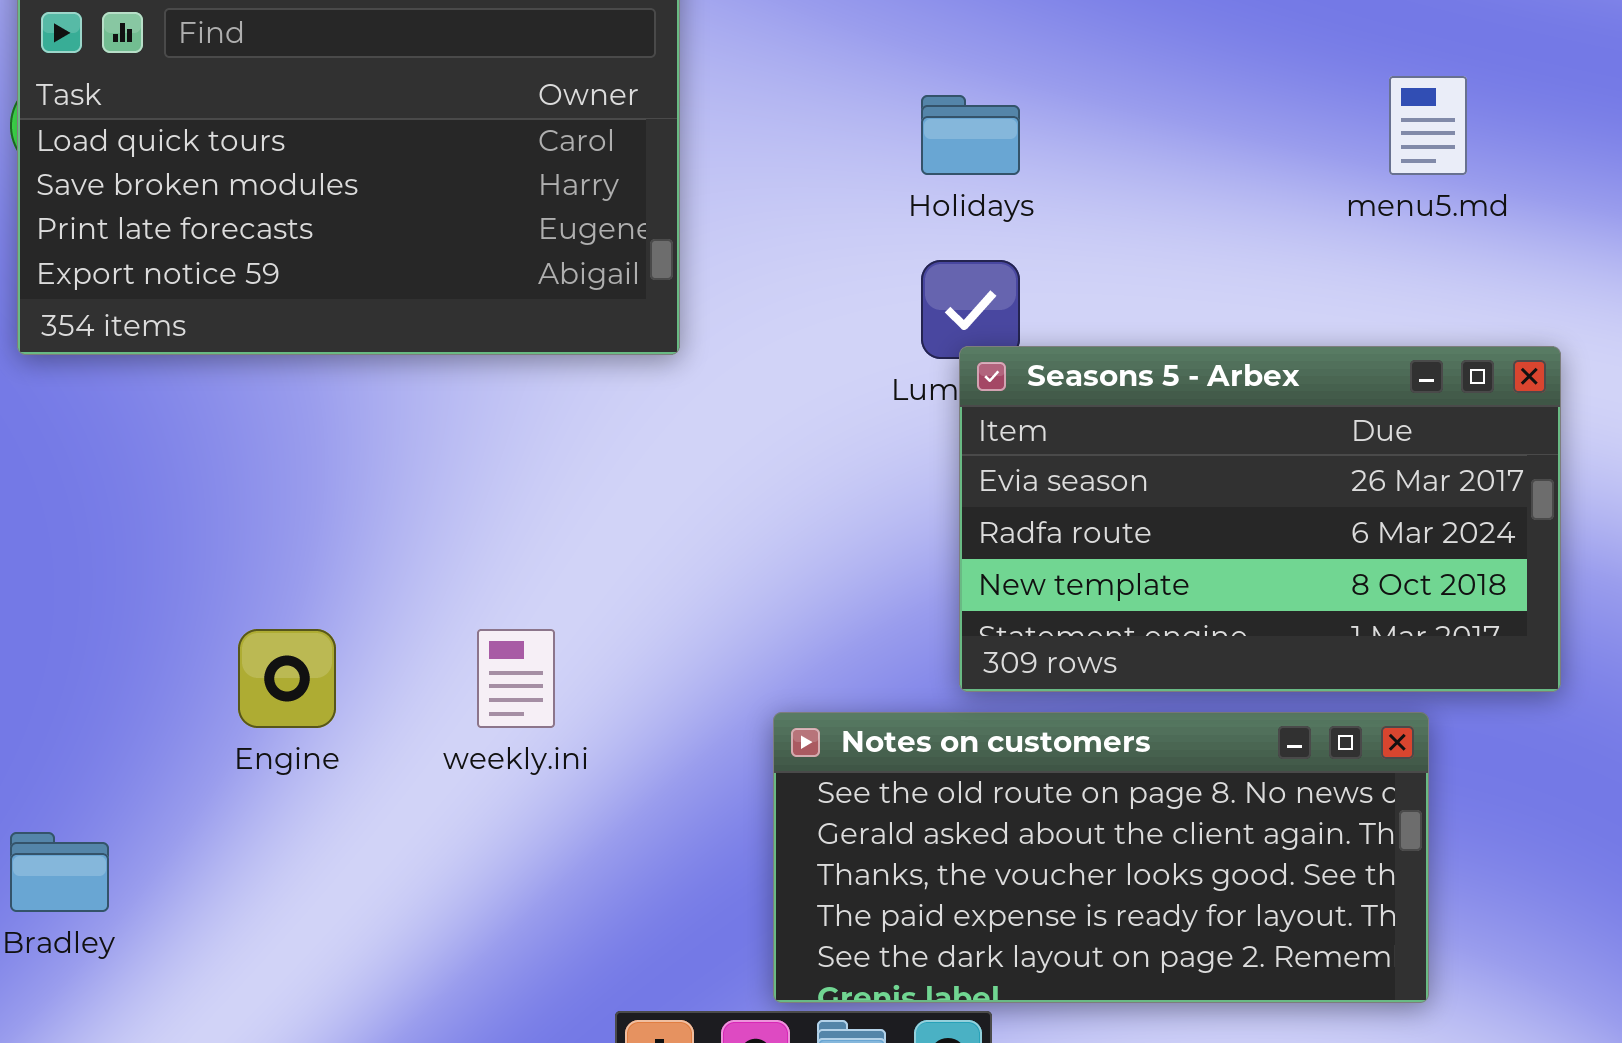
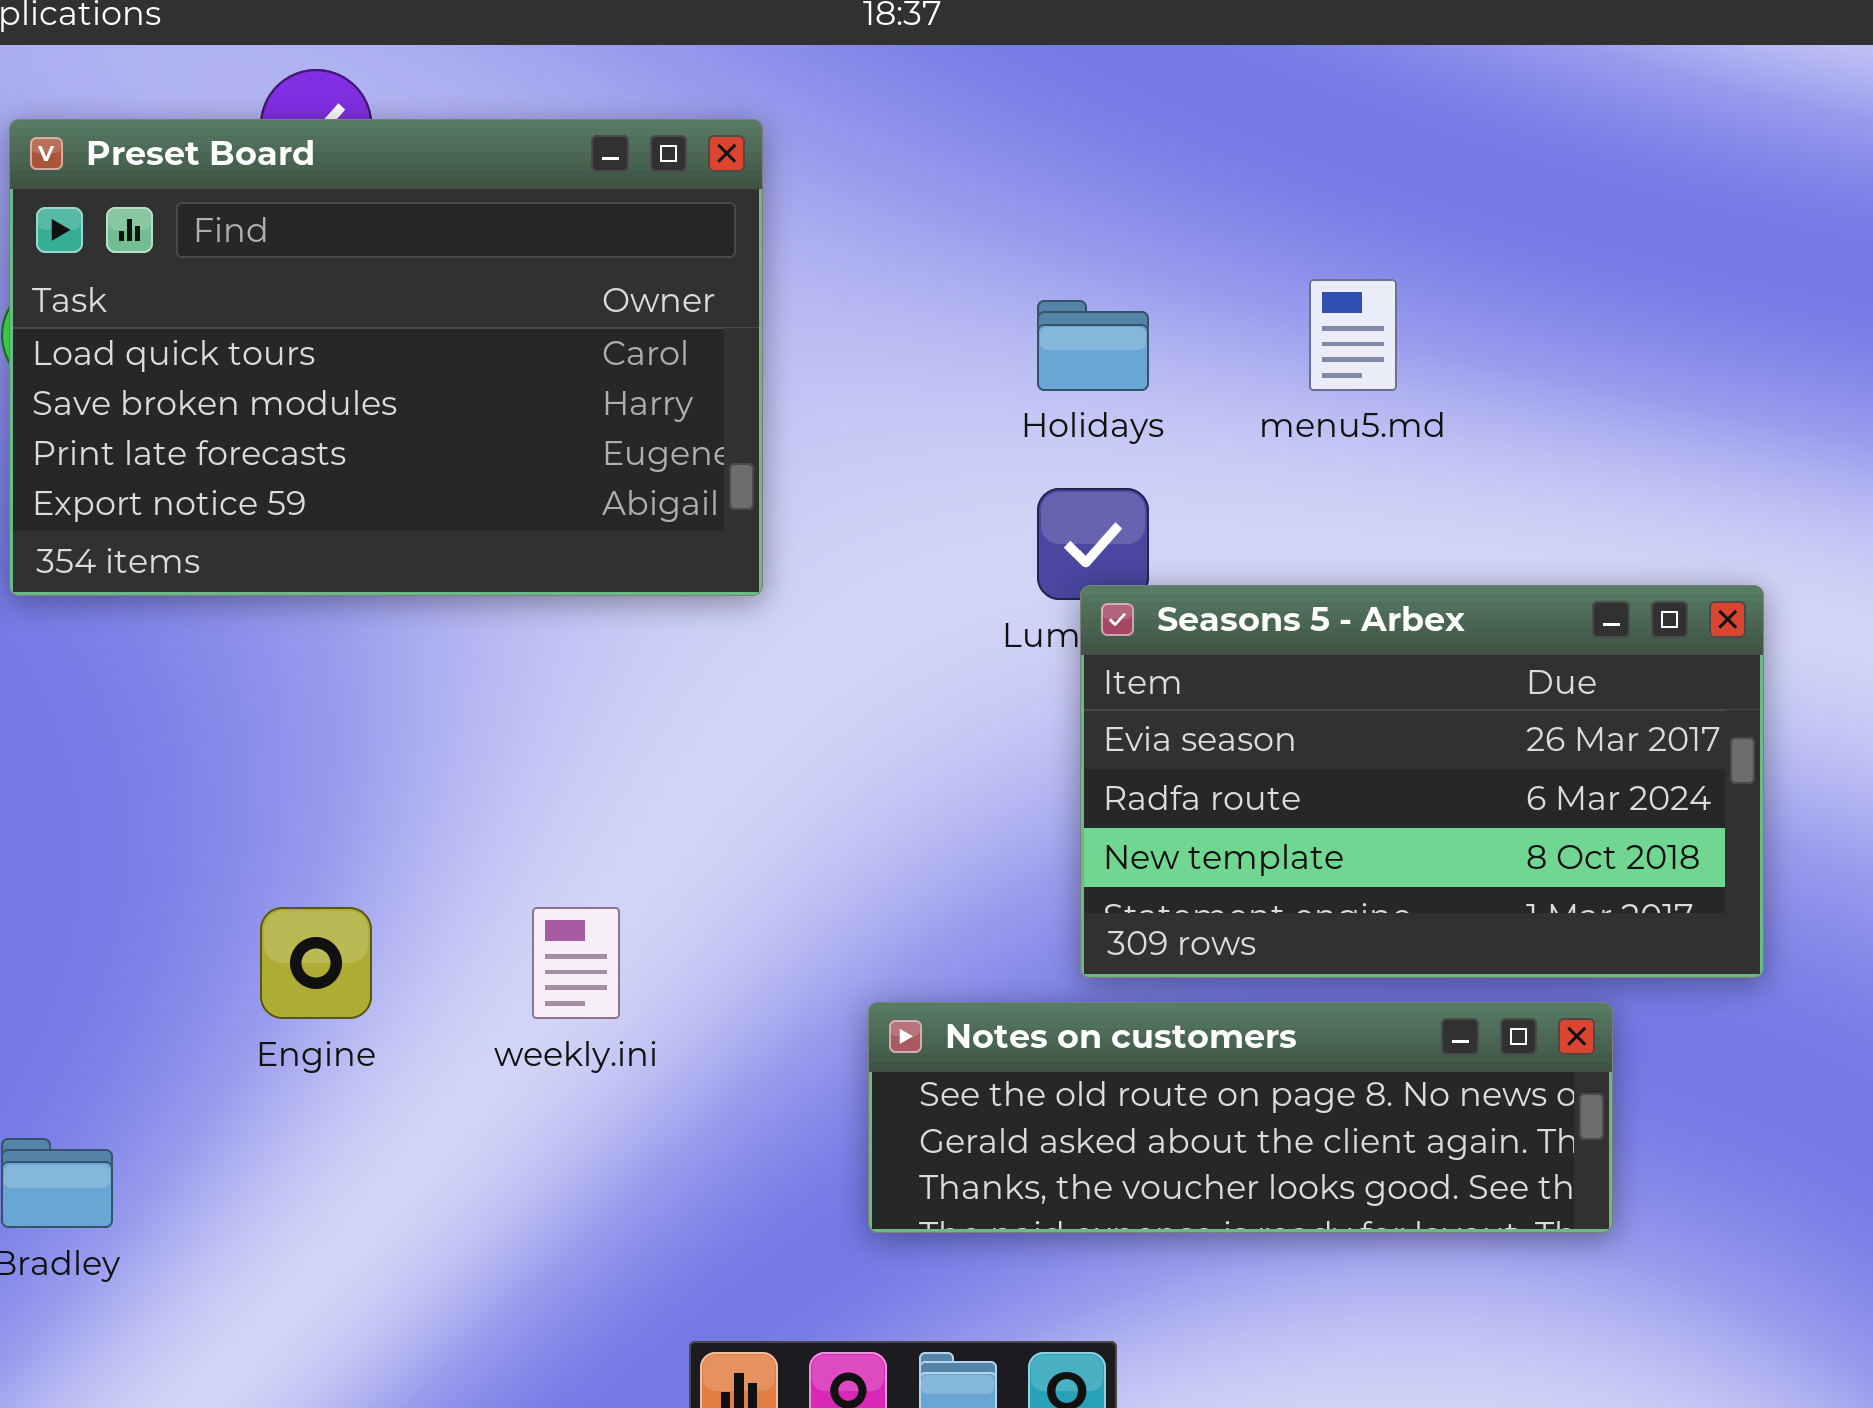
menu5.md: [1389,76,1467,175] -> [1309,279,1397,391], moved
Notes on customers: [773,712,1429,1003] -> [868,1002,1613,1233], resized

